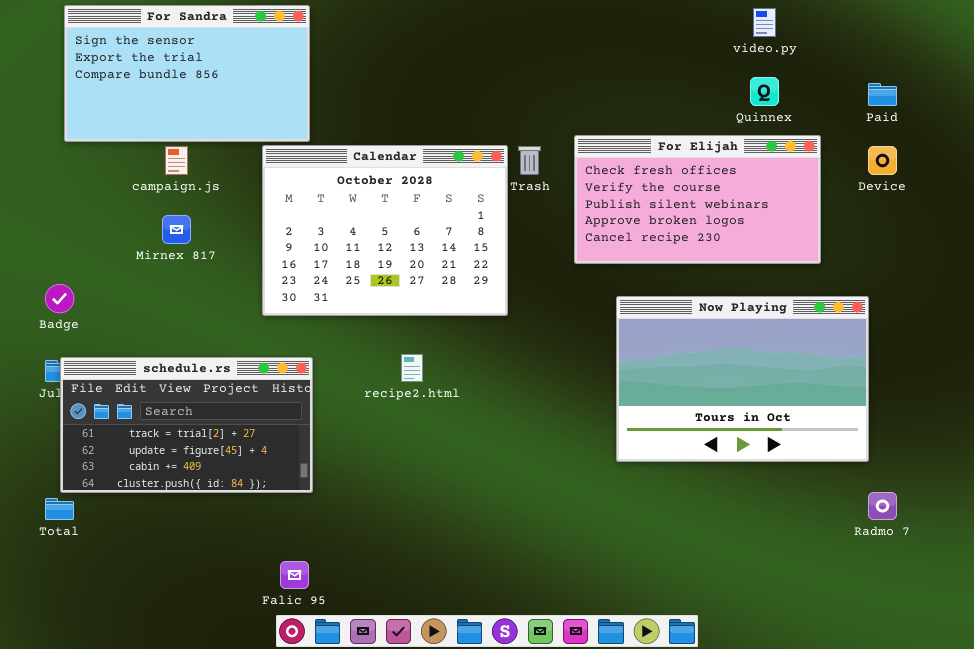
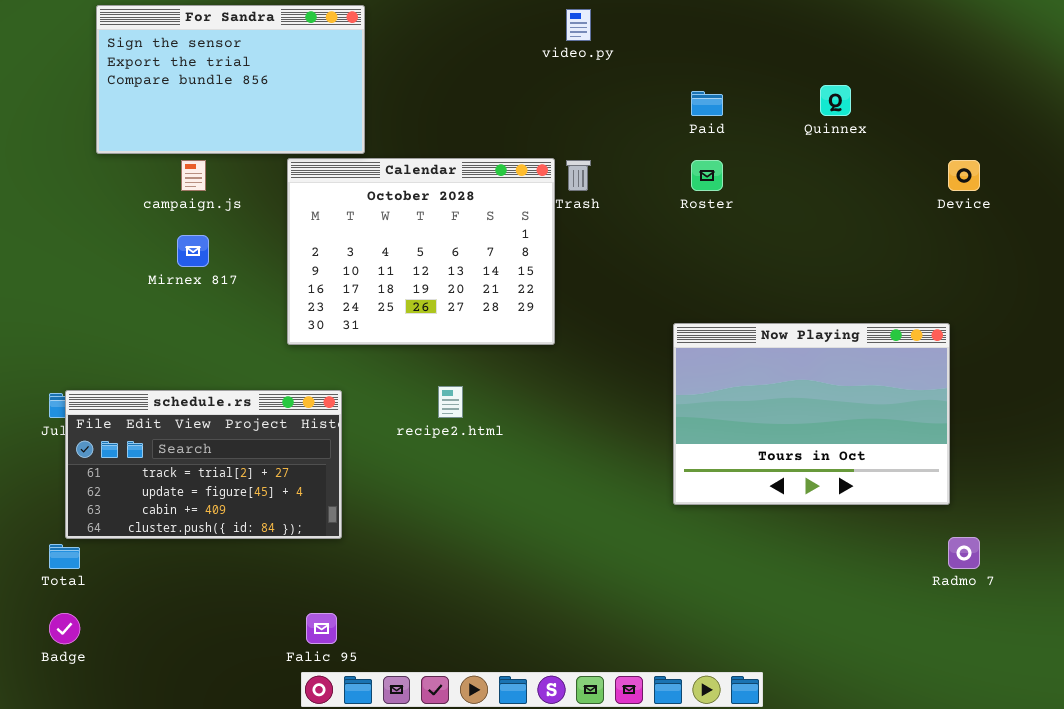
For Sandra: [64,5,310,142] -> [96,5,365,154], moved
video.py: [753,8,776,37] -> [566,9,591,41], moved
Paid: [868,83,897,106] -> [691,91,723,116], moved
For Elijah: [574,135,821,264] -> none, closed
Badge: [45,284,74,313] -> [49,613,80,644], moved

